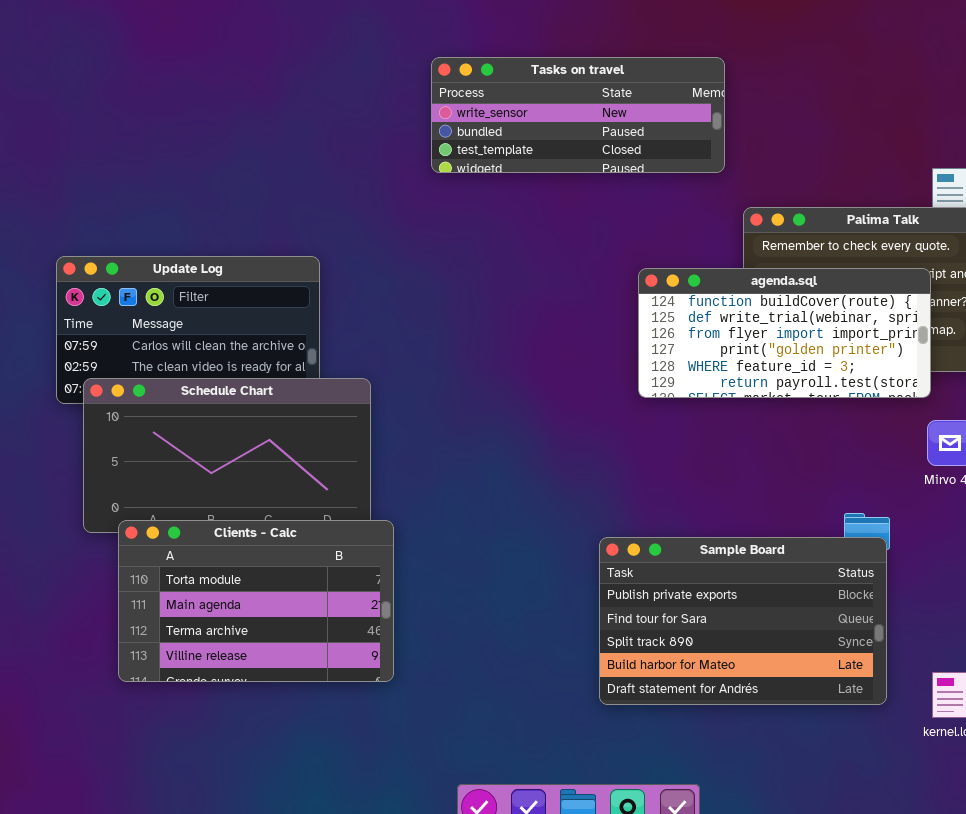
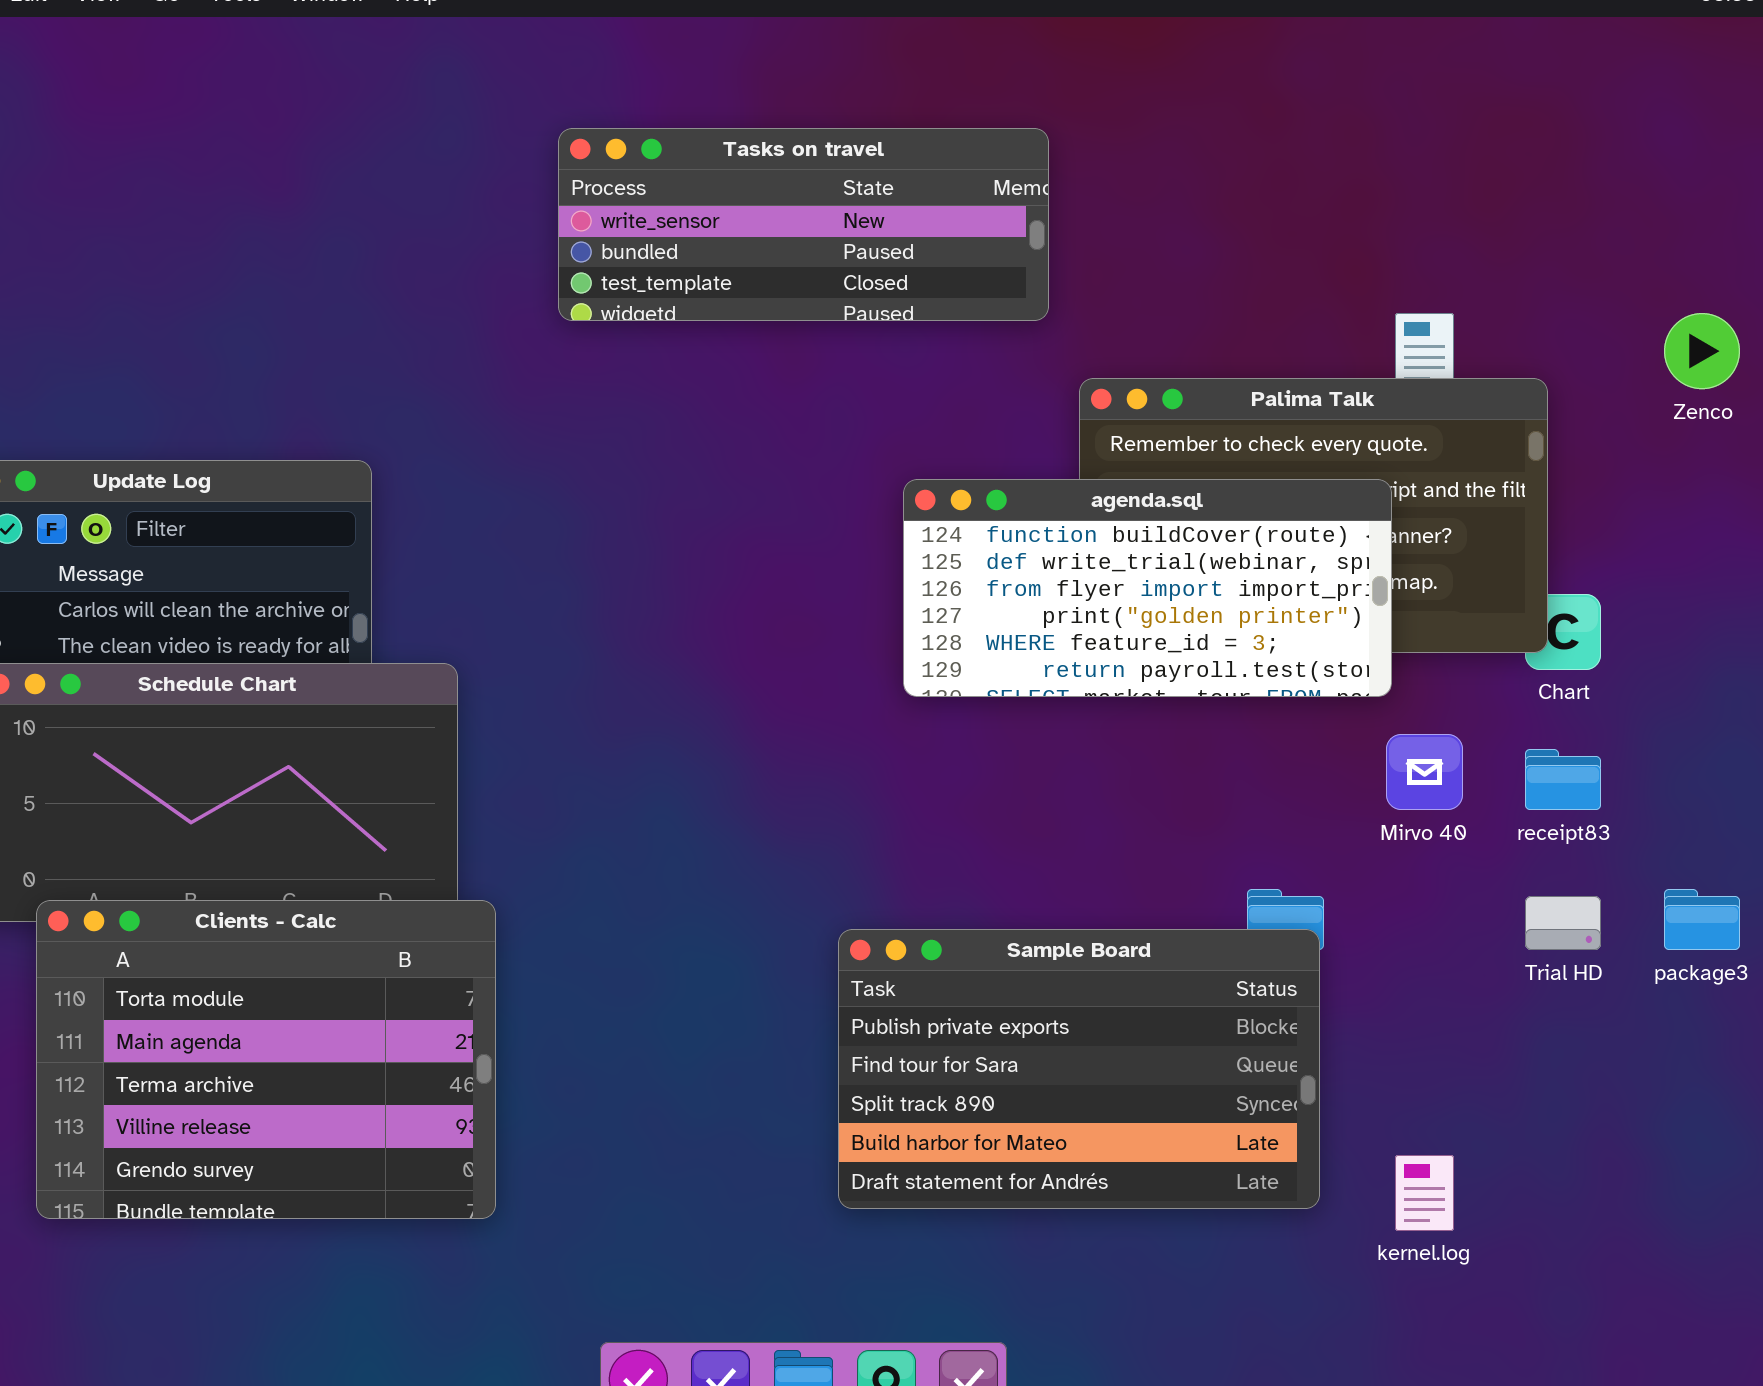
Clients - Calc: [118,520,394,682] -> [36,900,496,1219], resized

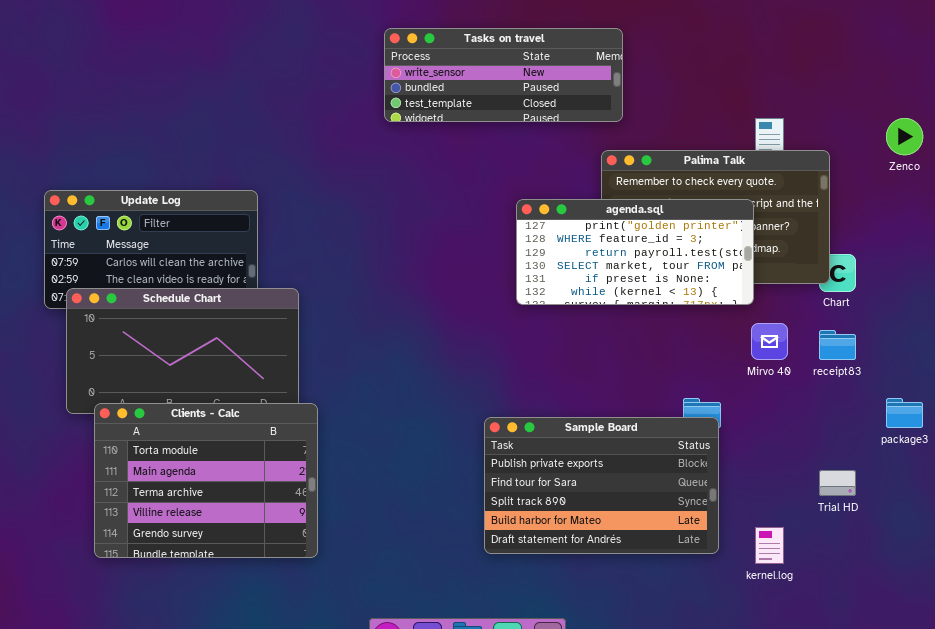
Tasks on travel: [558,128,1049,321] -> [384,28,623,122], moved
agenda.sql: [903,479,1392,697] -> [516,199,754,305], scrolled down 3 rows
Trial HD: [1525,896,1601,950] -> [819,470,856,496], moved

